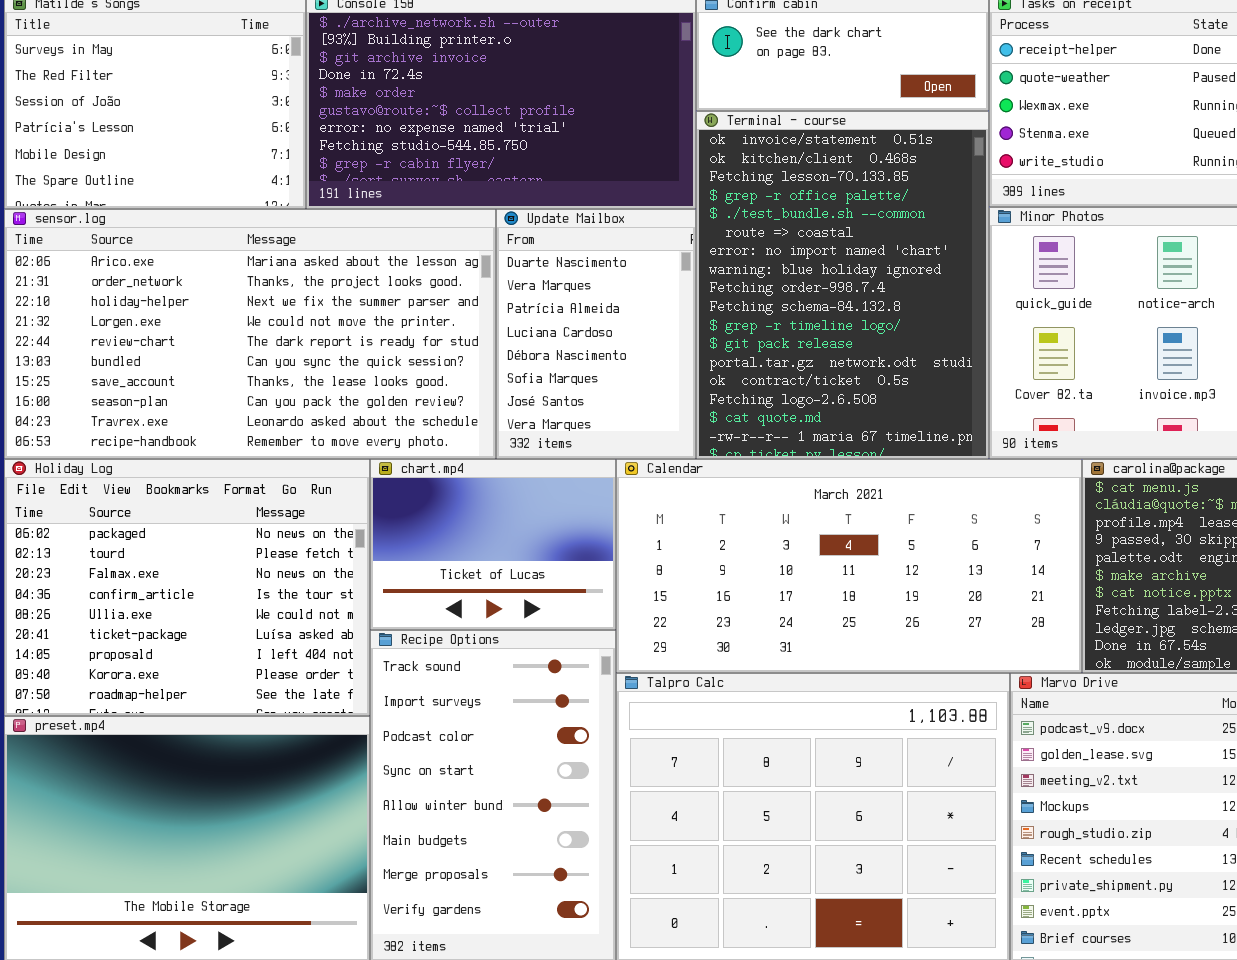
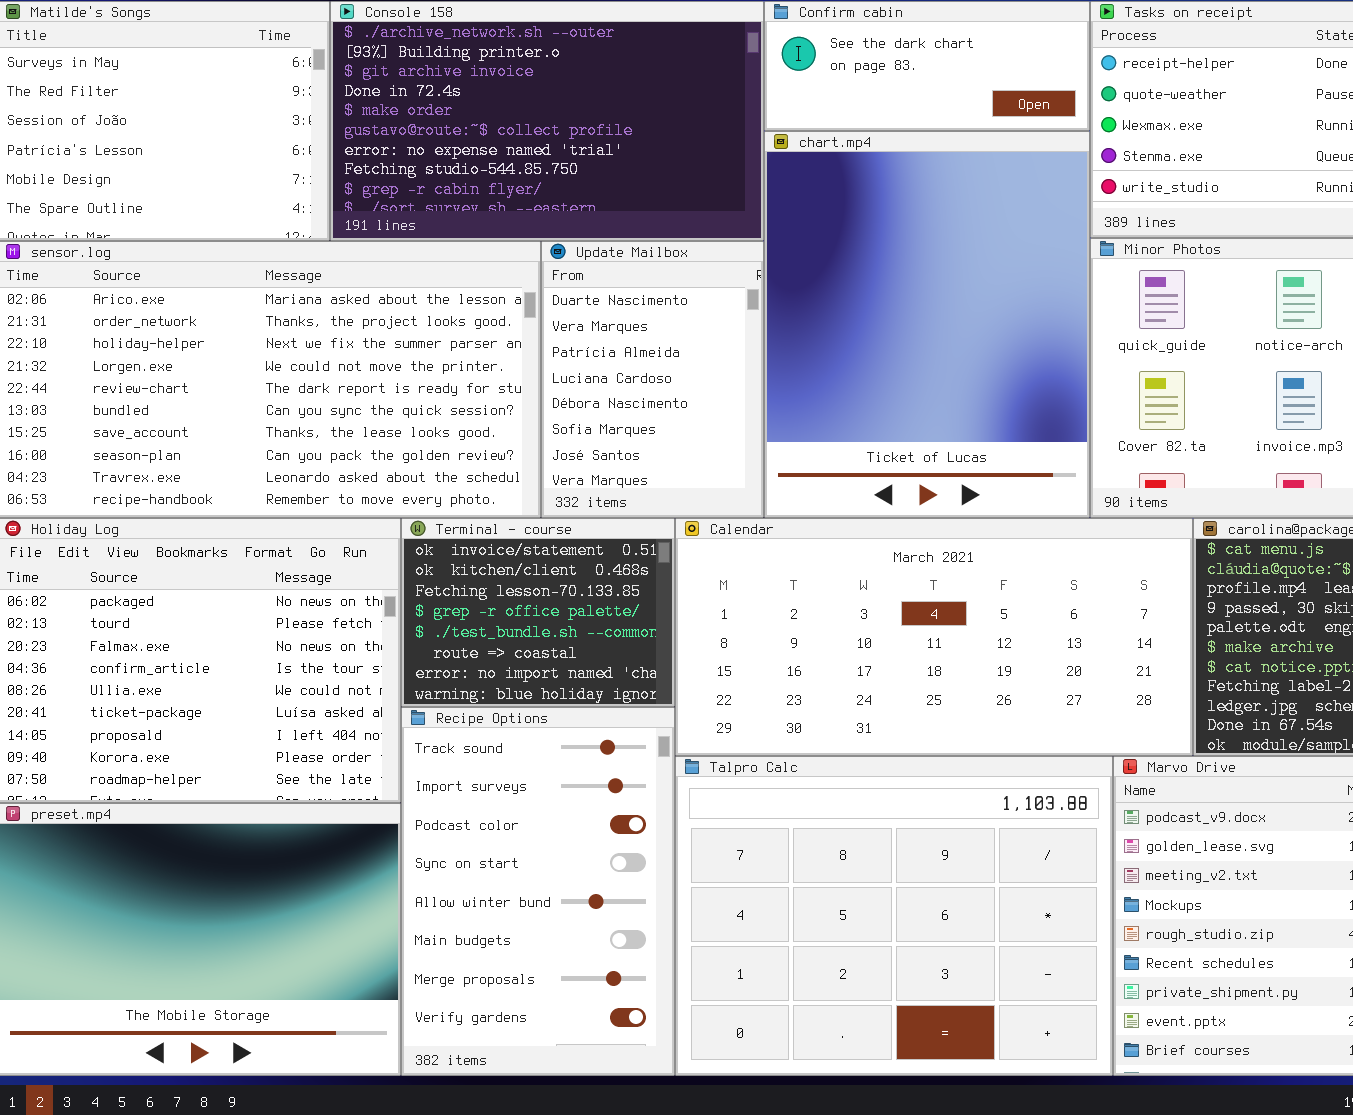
Terminal - course: [696,111,989,459] -> [401,518,675,707], moved, resized
chart.mp4: [370,459,616,630] -> [764,131,1090,518], moved, resized

